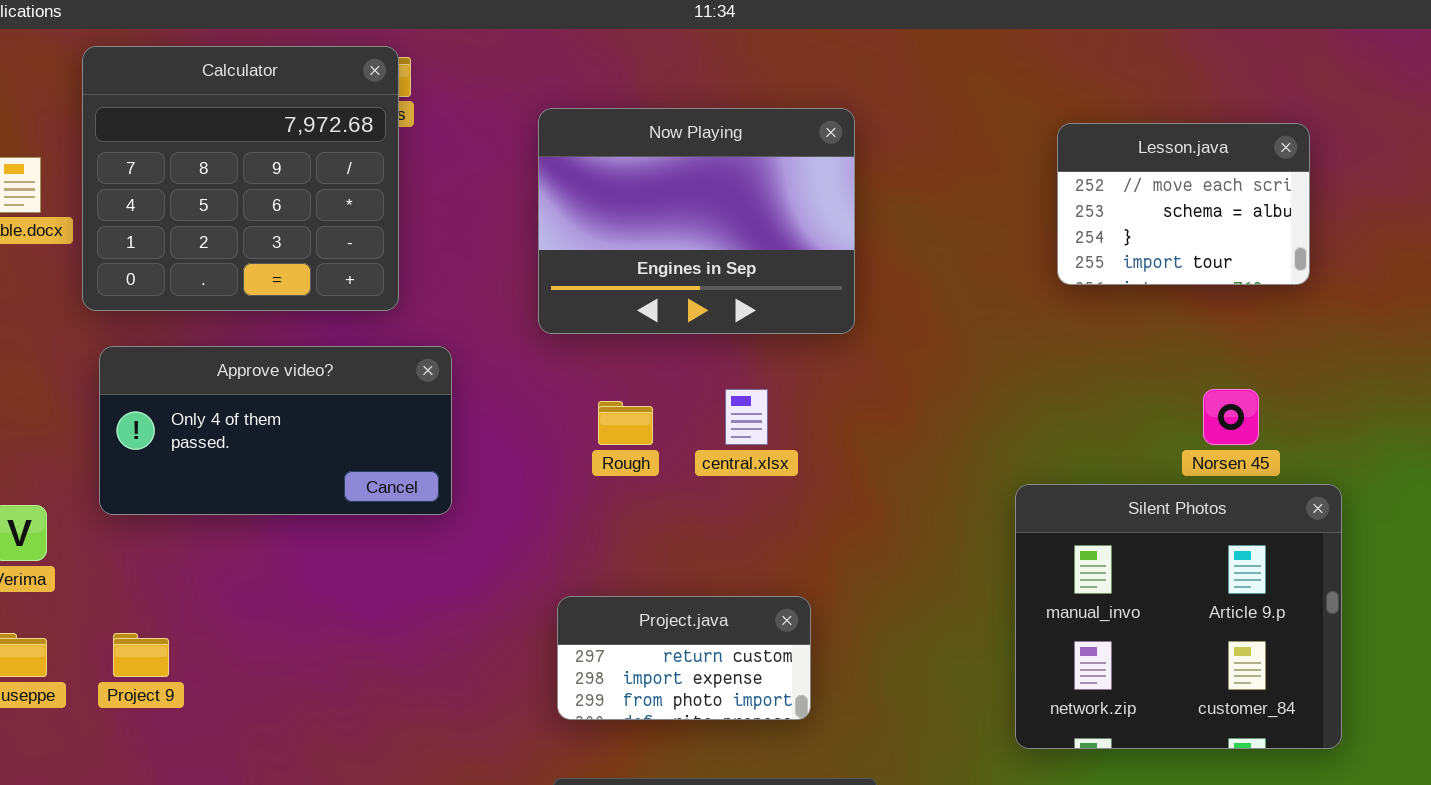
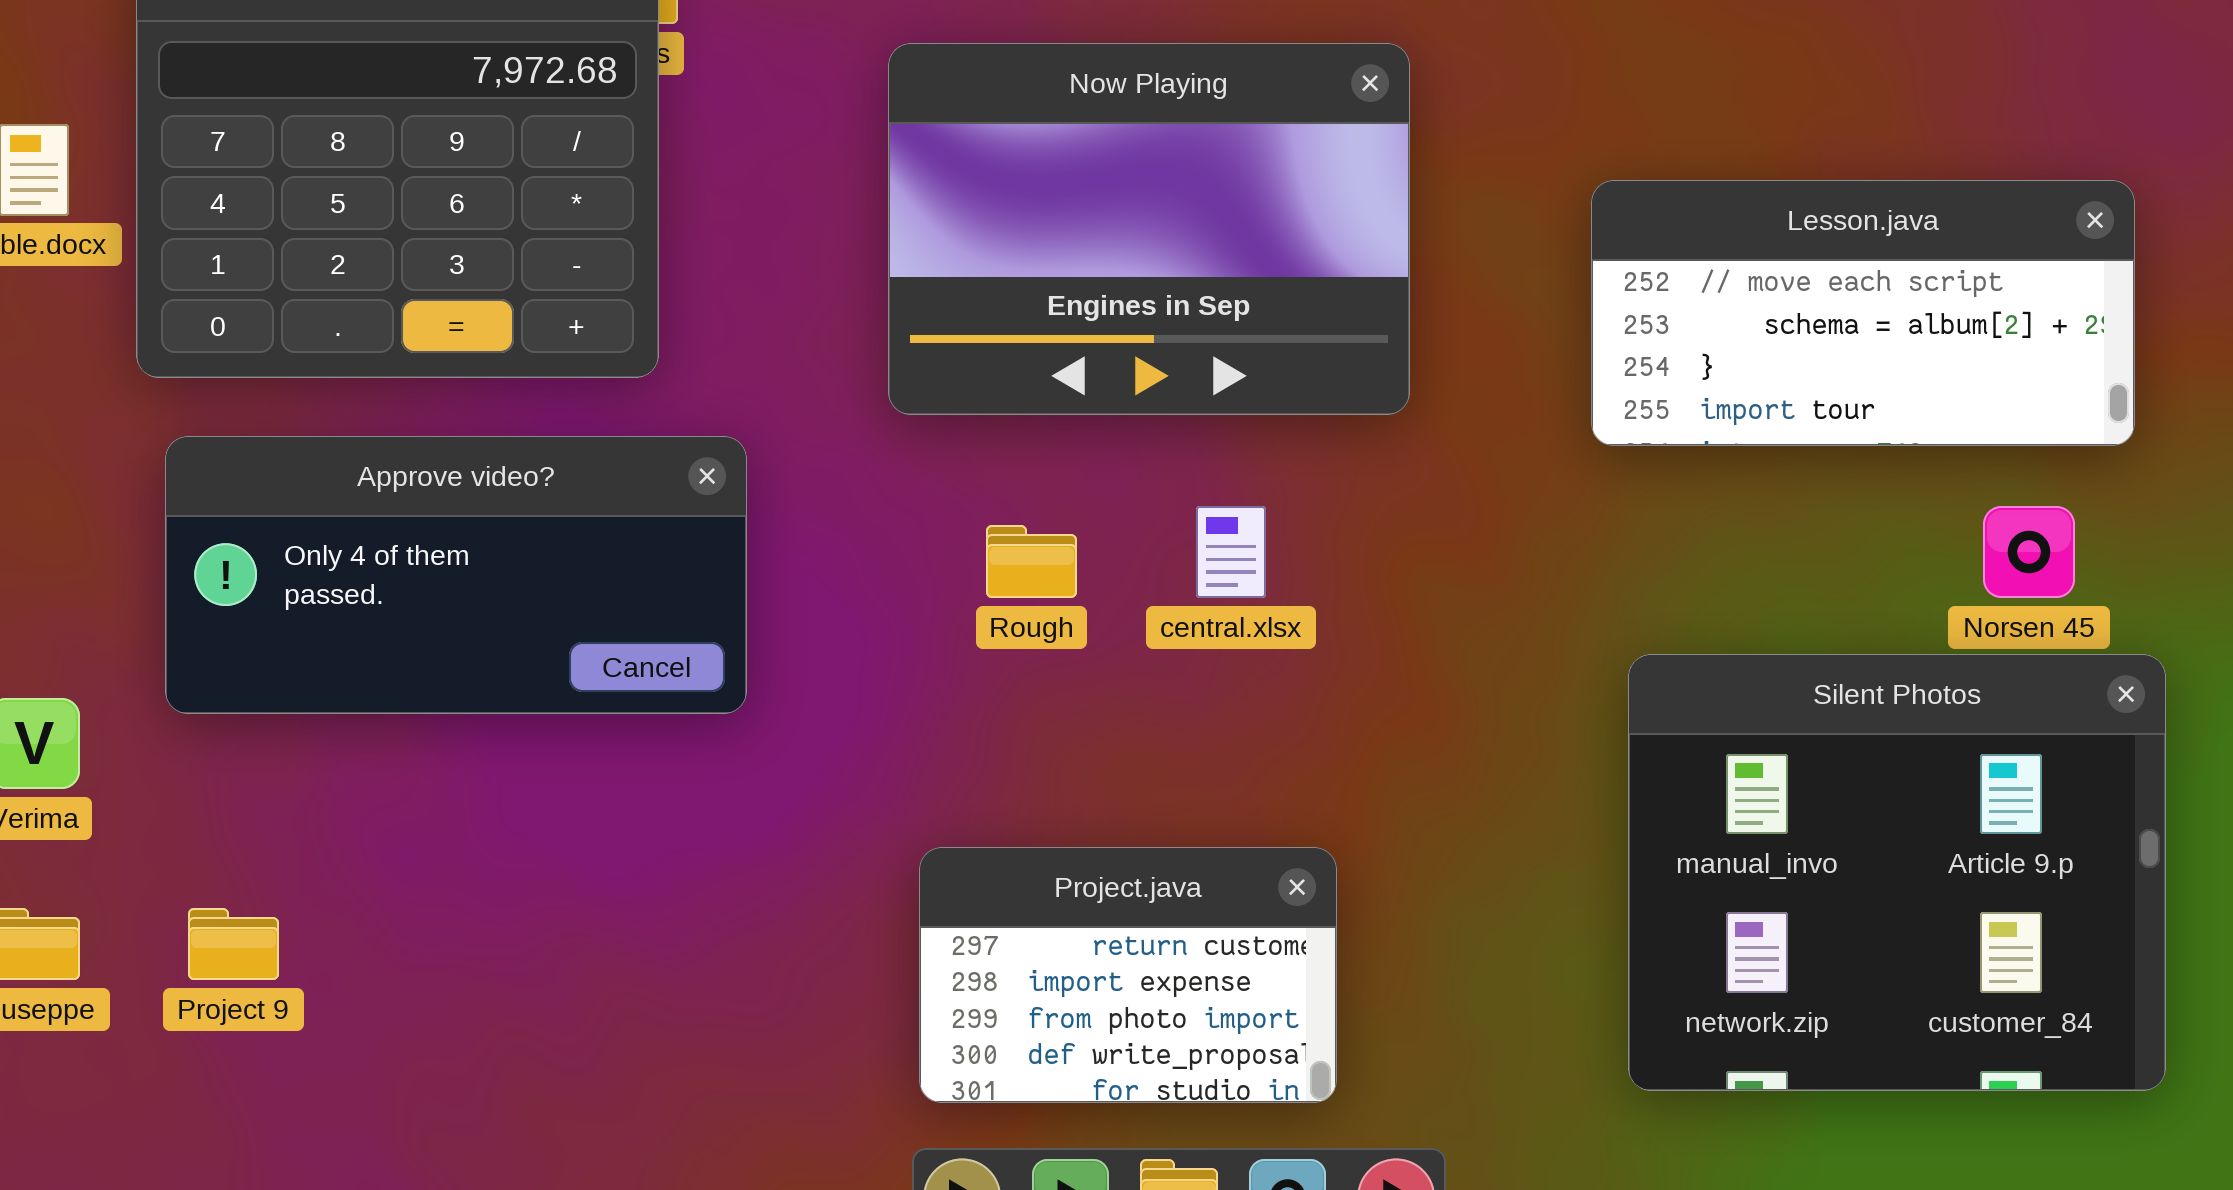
Lesson.java: [1057,123,1310,285] -> [1591,180,2135,446], moved, resized
Silent Photos: [1015,484,1342,749] -> [1628,654,2166,1091], moved
Project.java: [557,596,811,720] -> [919,847,1337,1103], resized

